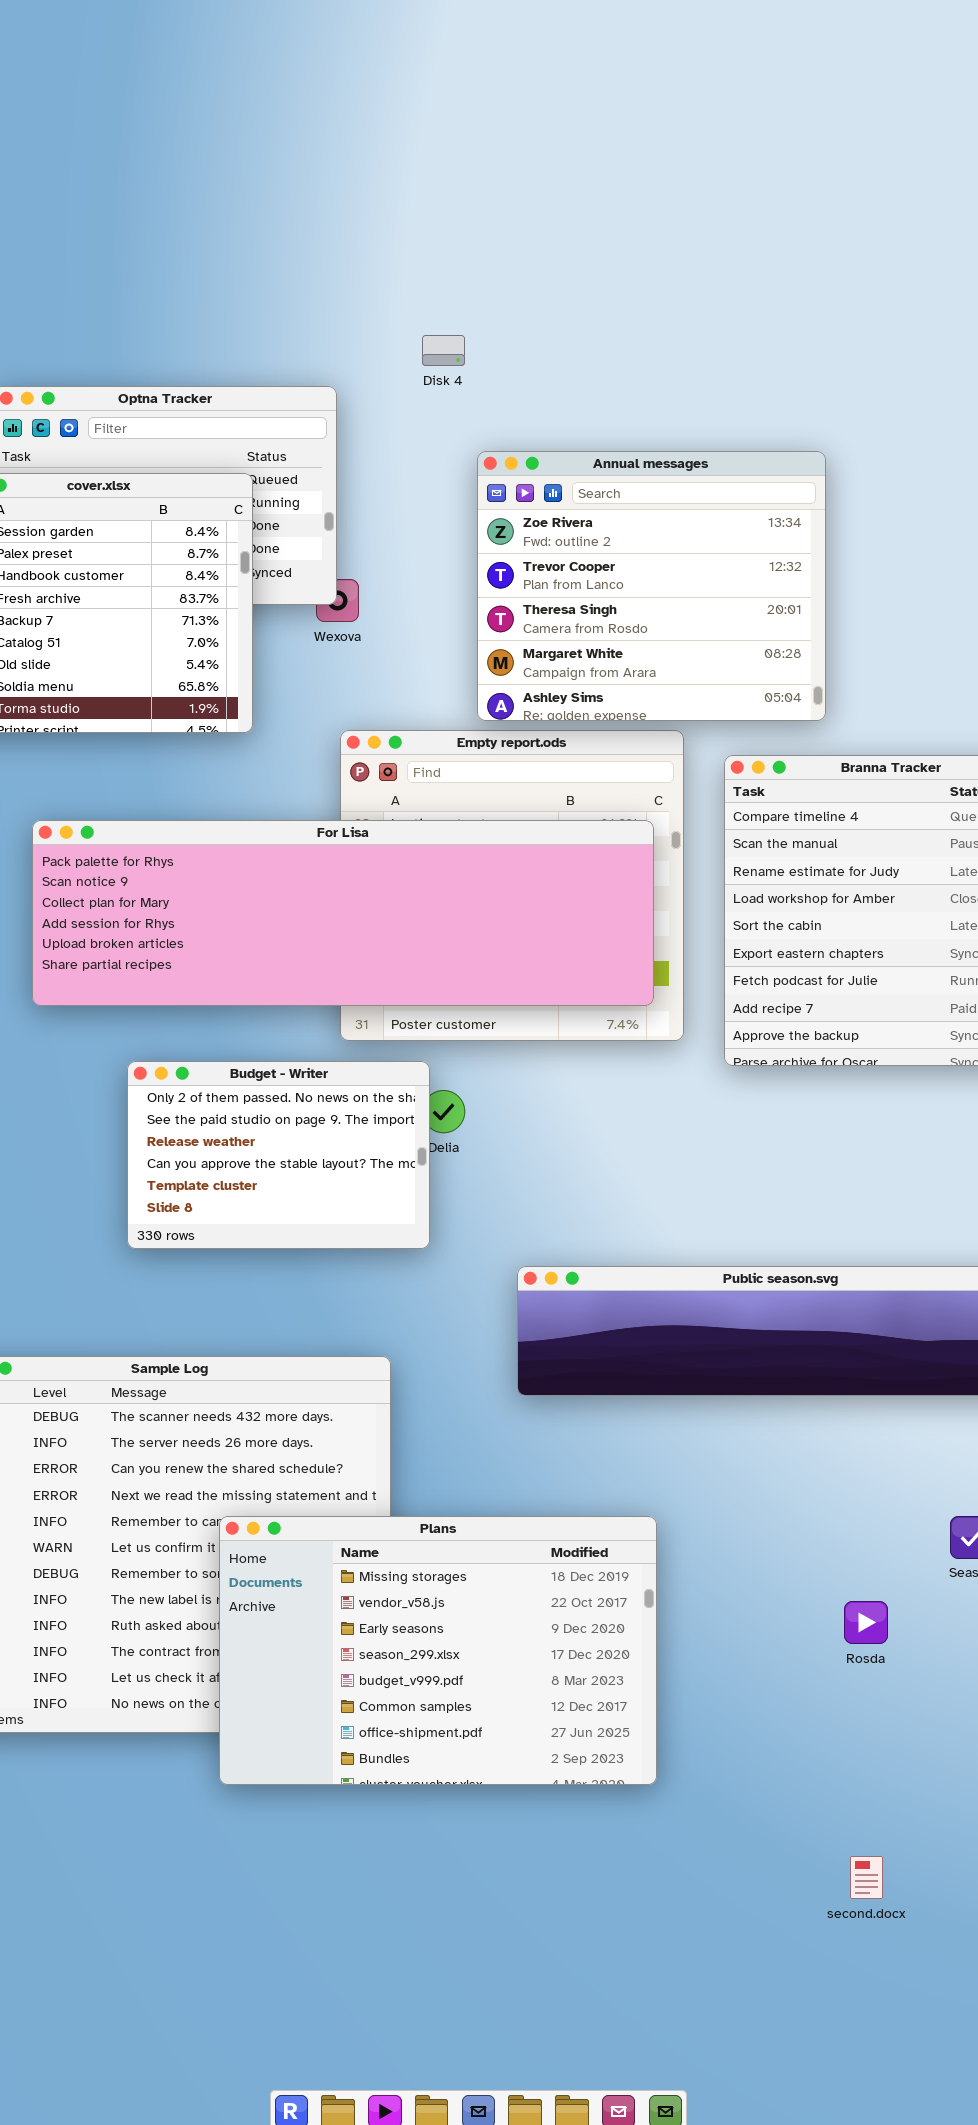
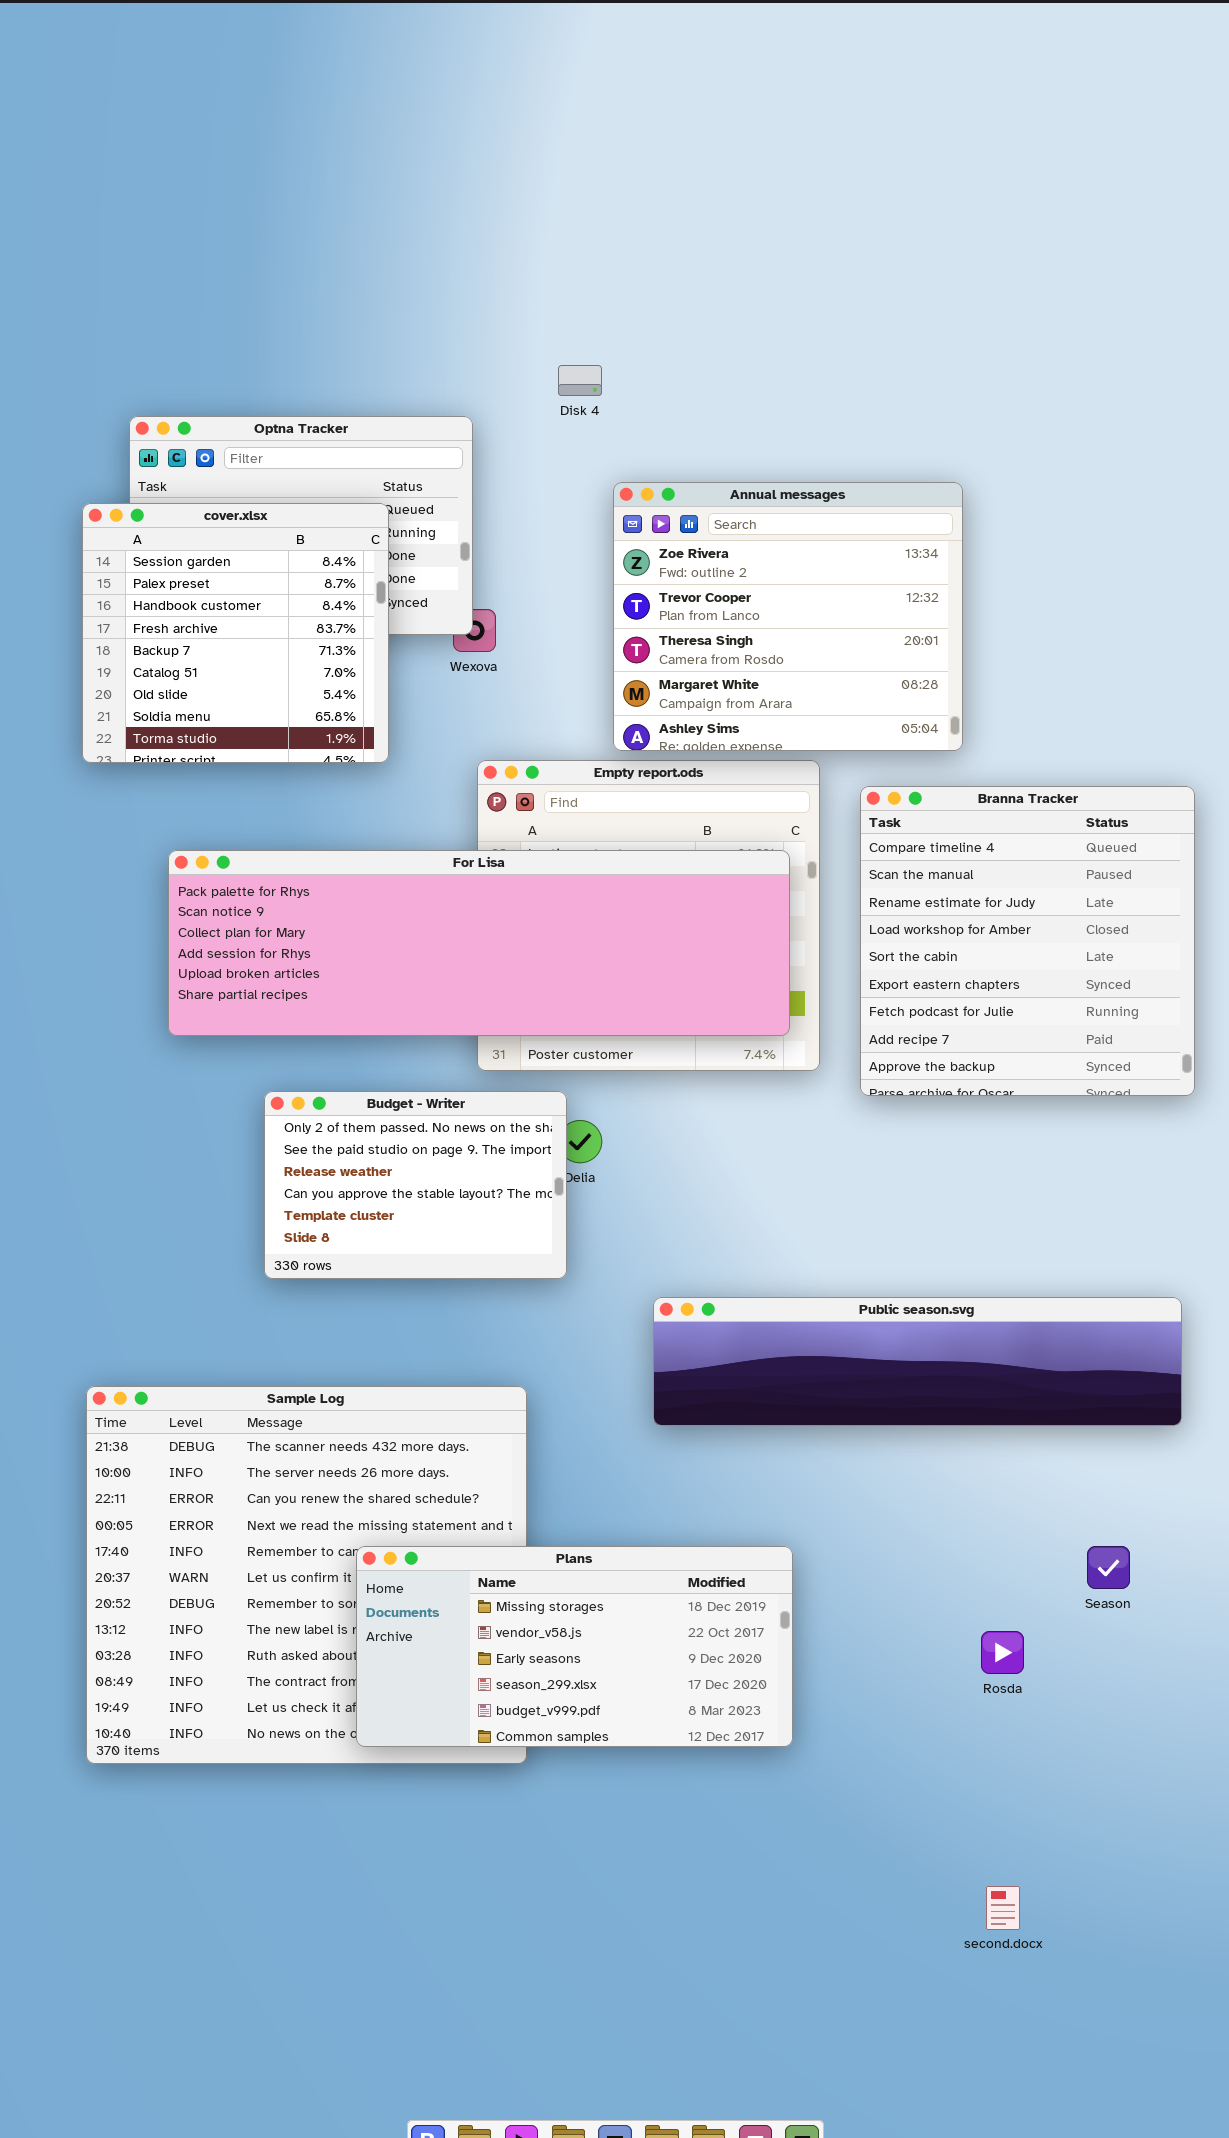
Plans: [219,1516,657,1785] -> [356,1546,793,1747], resized

